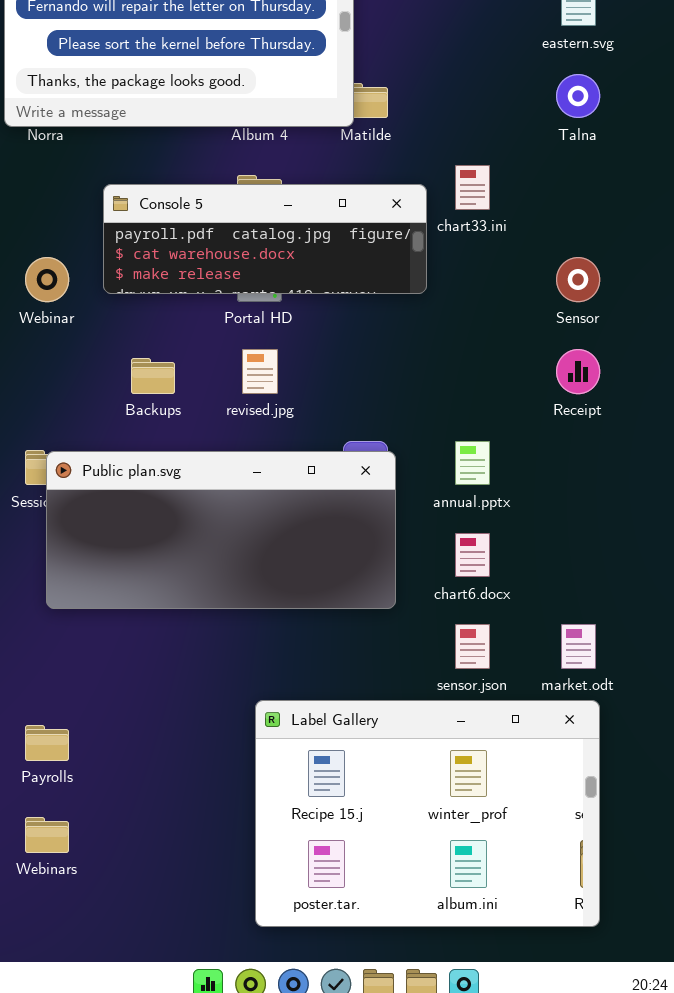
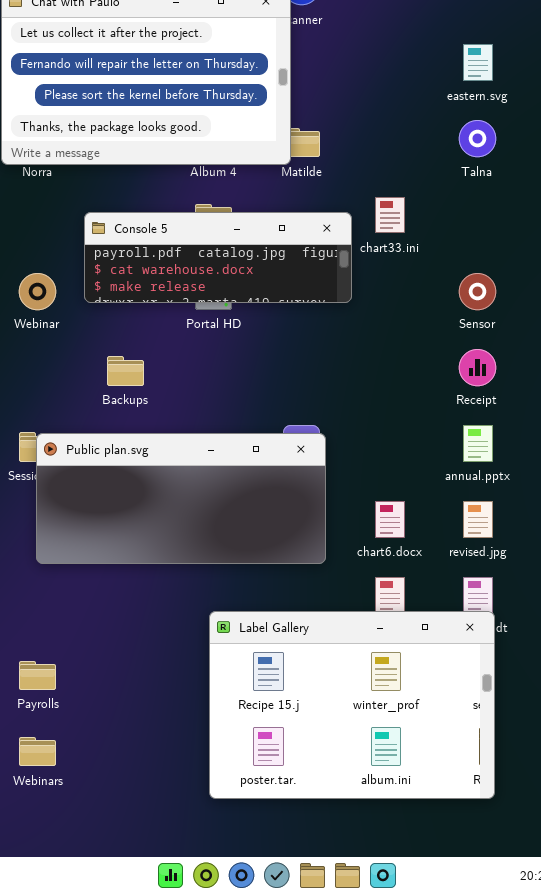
revised.jpg: [242,349,278,394] -> [463,501,493,538], moved
annual.pptx: [455,441,490,485] -> [463,425,493,462], moved
Label Gallery: [255,700,600,927] -> [209,611,495,799], moved

